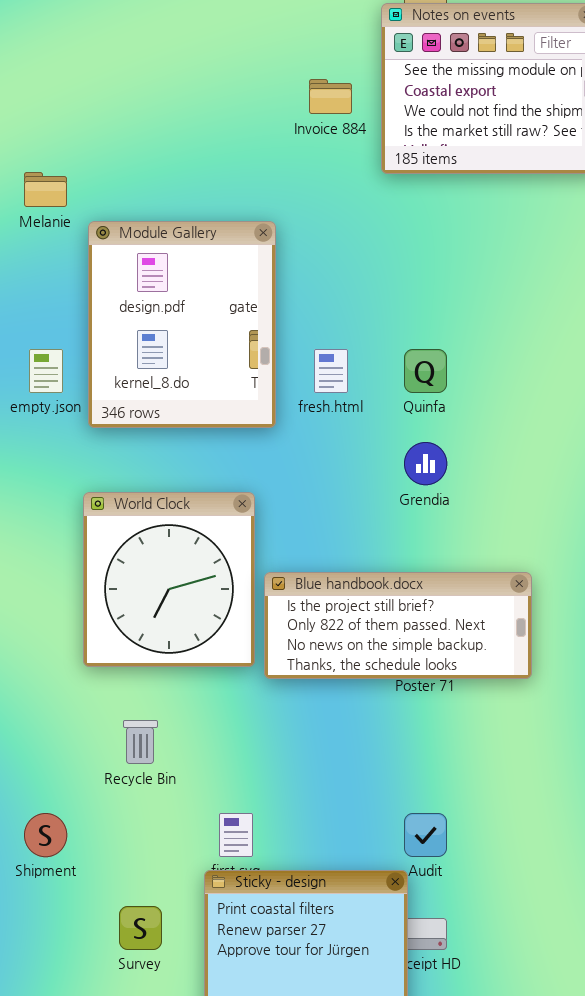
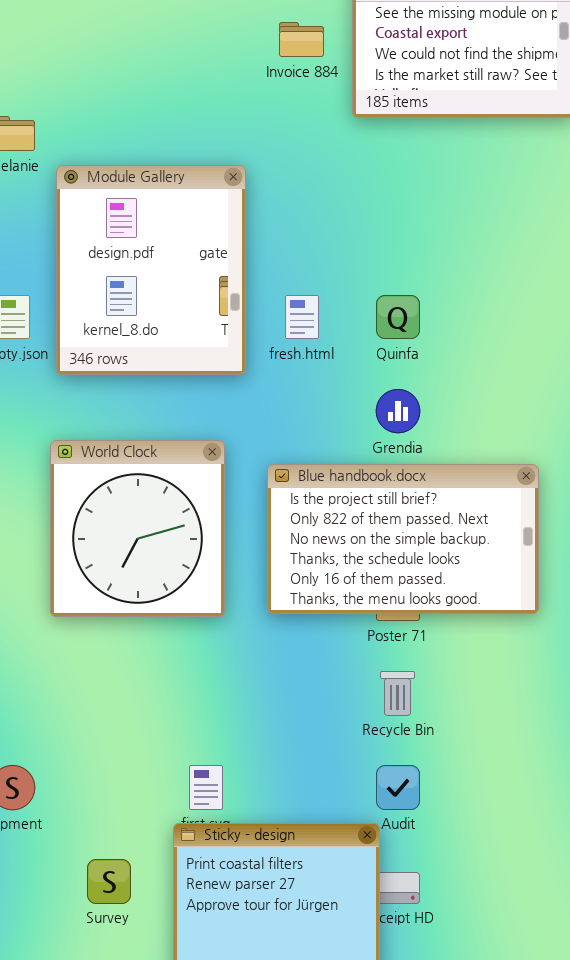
Blue handbook.docx: [264,572,532,679] -> [267,464,539,614], moved, resized
Recycle Bin: [123,720,158,764] -> [380,671,415,716], moved

